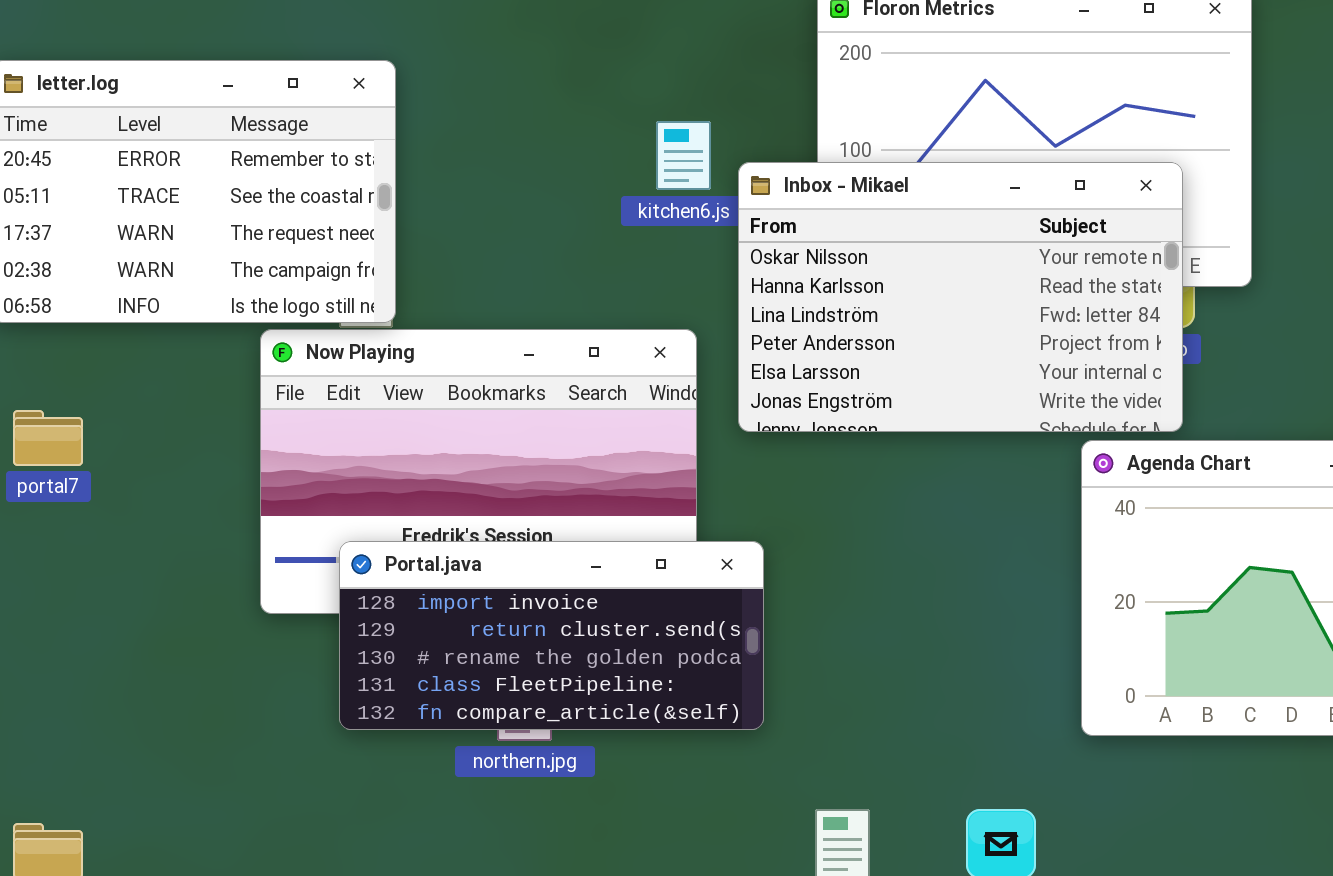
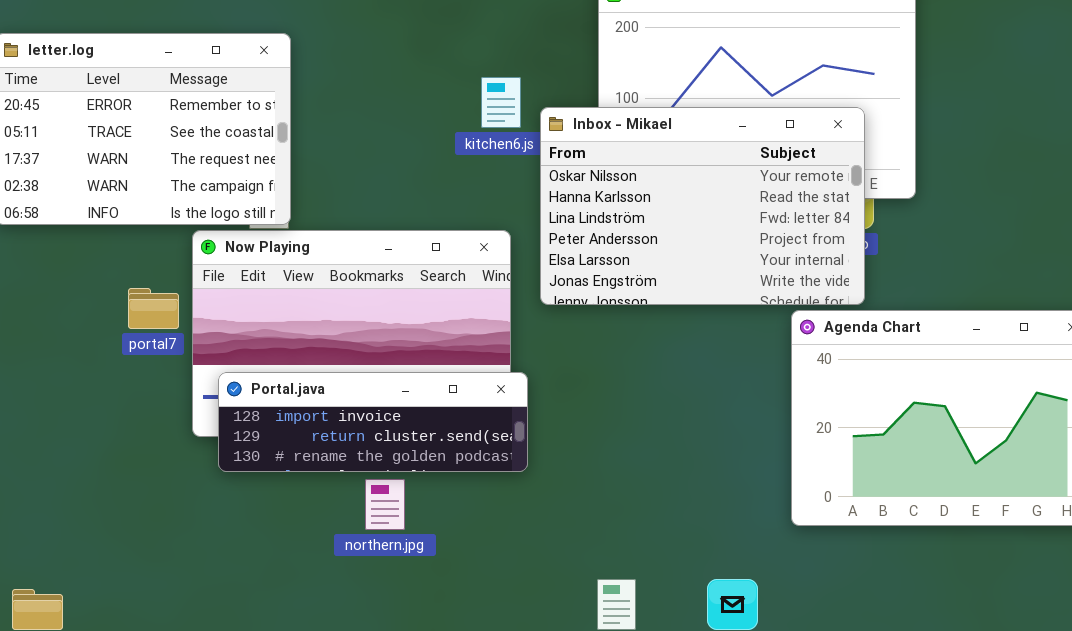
portal7: [13,410,83,466] -> [128,288,179,329], moved
Portal.java: [339,541,764,730] -> [218,372,528,472], moved, resized

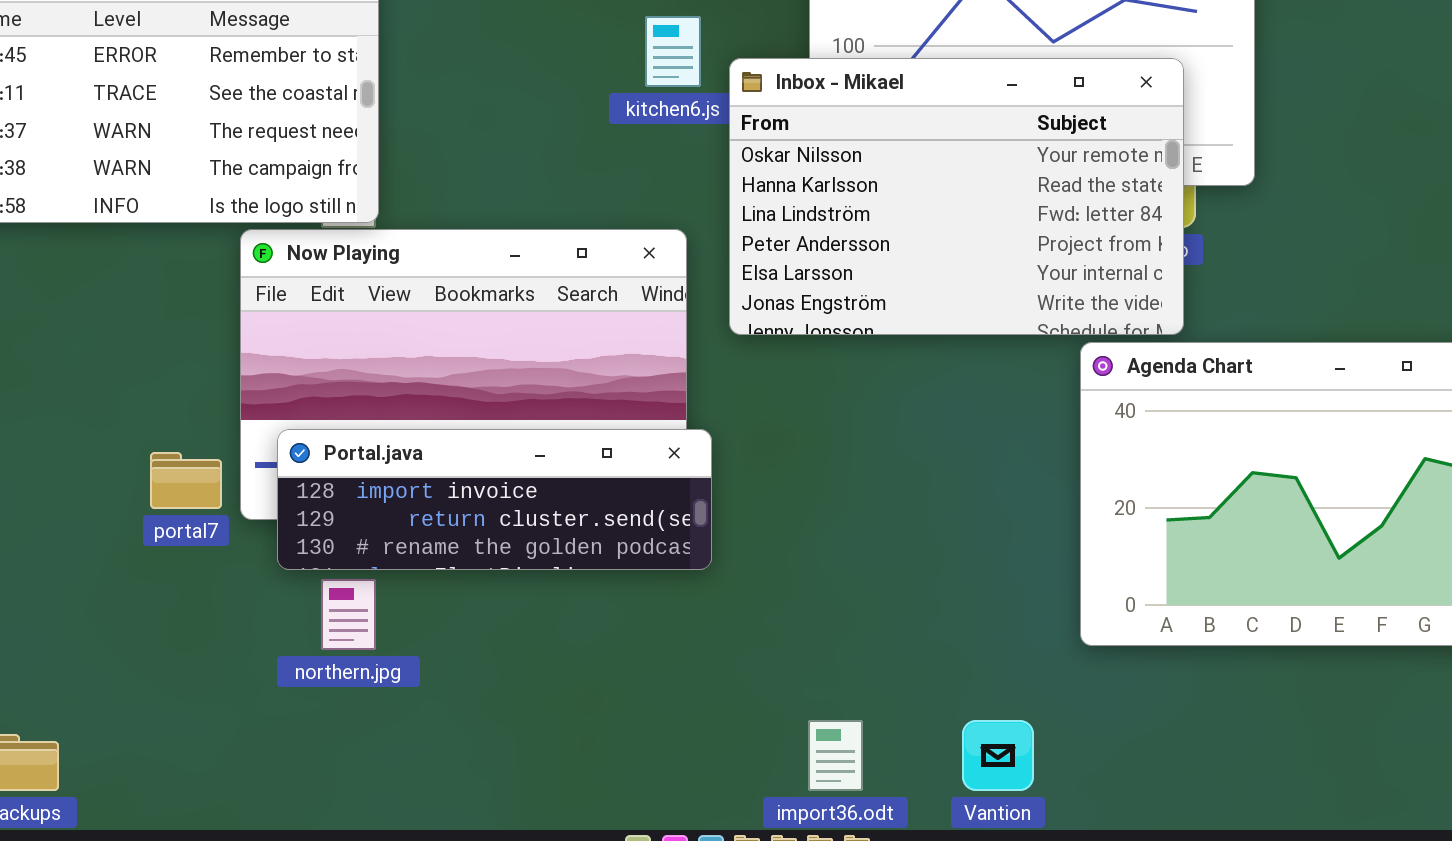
portal7: [128,288,179,329] -> [150,452,222,509], moved
northern.jpg: [365,479,405,530] -> [321,579,376,650], moved

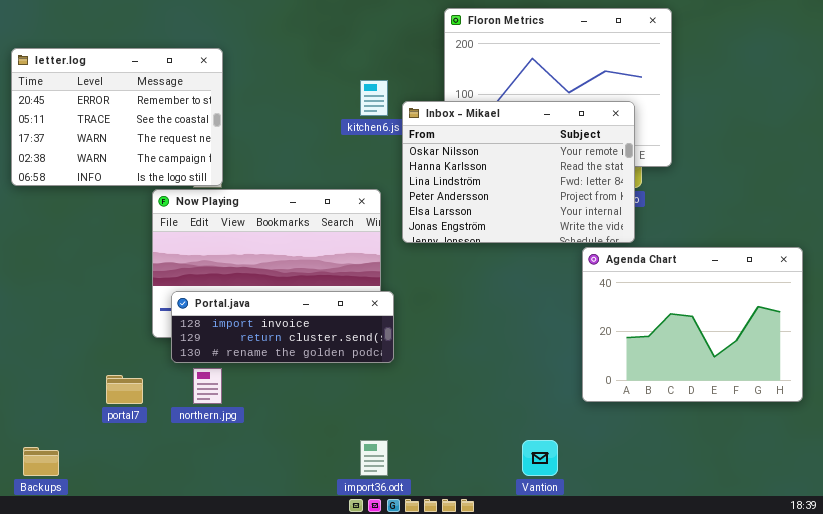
portal7: [150,452,222,509] -> [106,375,143,404], moved
import36.odt: [808,720,863,791] -> [360,440,388,476], moved

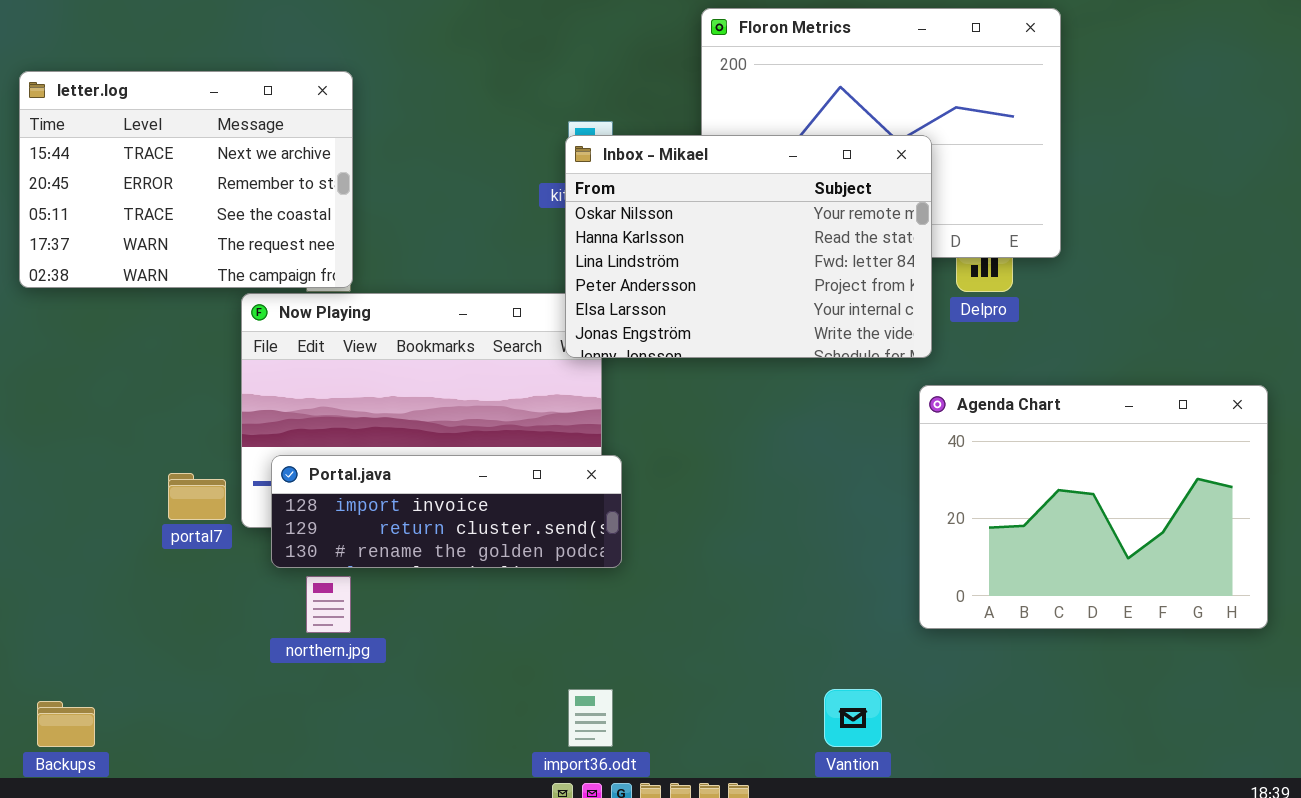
letter.log: [11,48,223,186] -> [19,71,353,288], scrolled up 1 row
Inbox - Mikael: [402,101,635,243] -> [565,135,932,358], moved
portal7: [106,375,143,404] -> [168,473,226,520], moved

